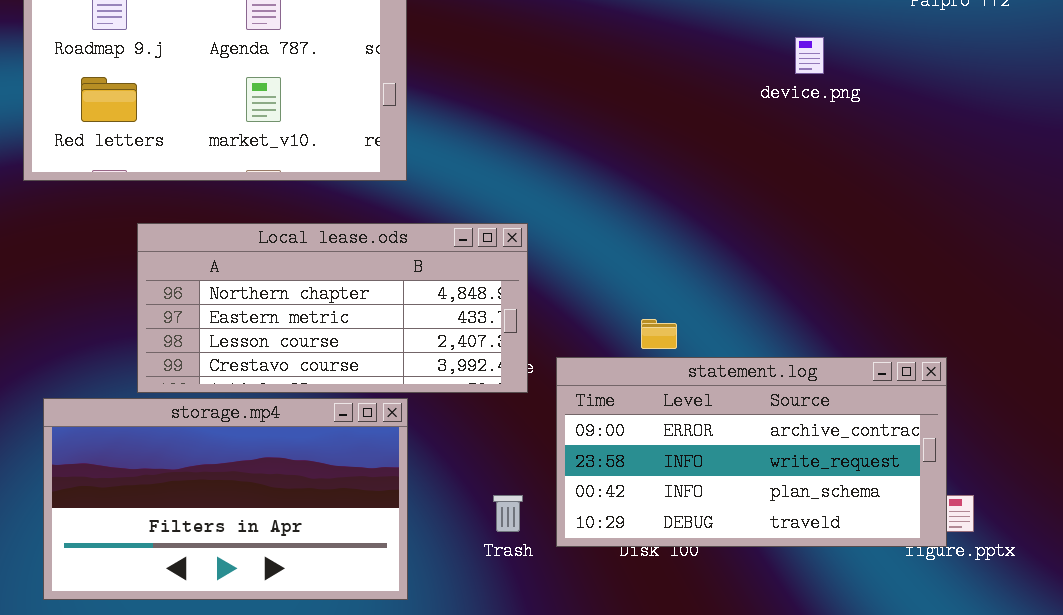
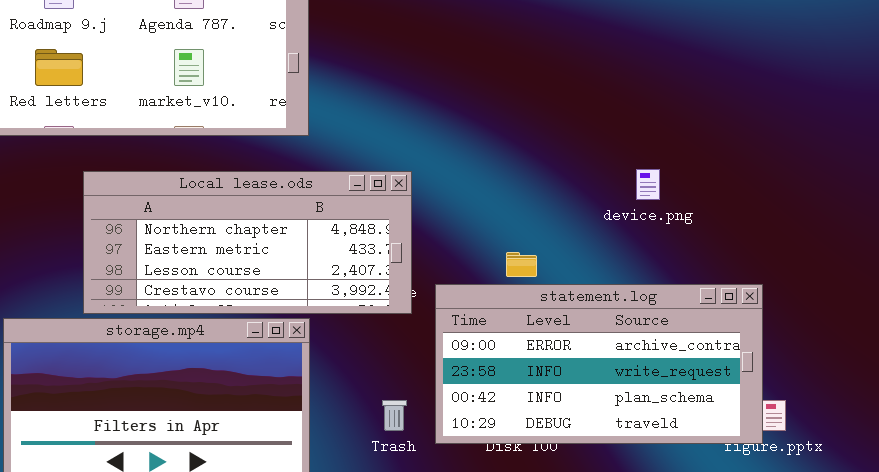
device.png: [795,37,824,74] -> [636,169,660,200], moved

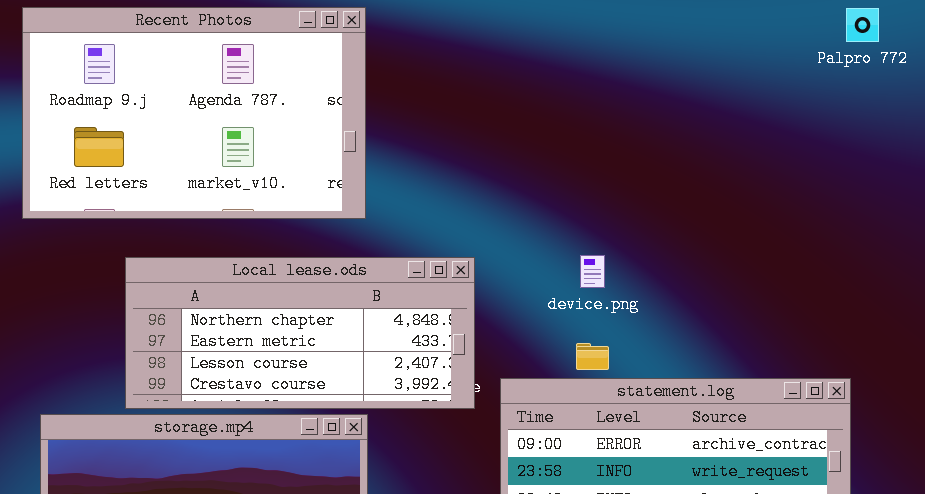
device.png: [636,169,660,200] -> [580,255,605,288], moved

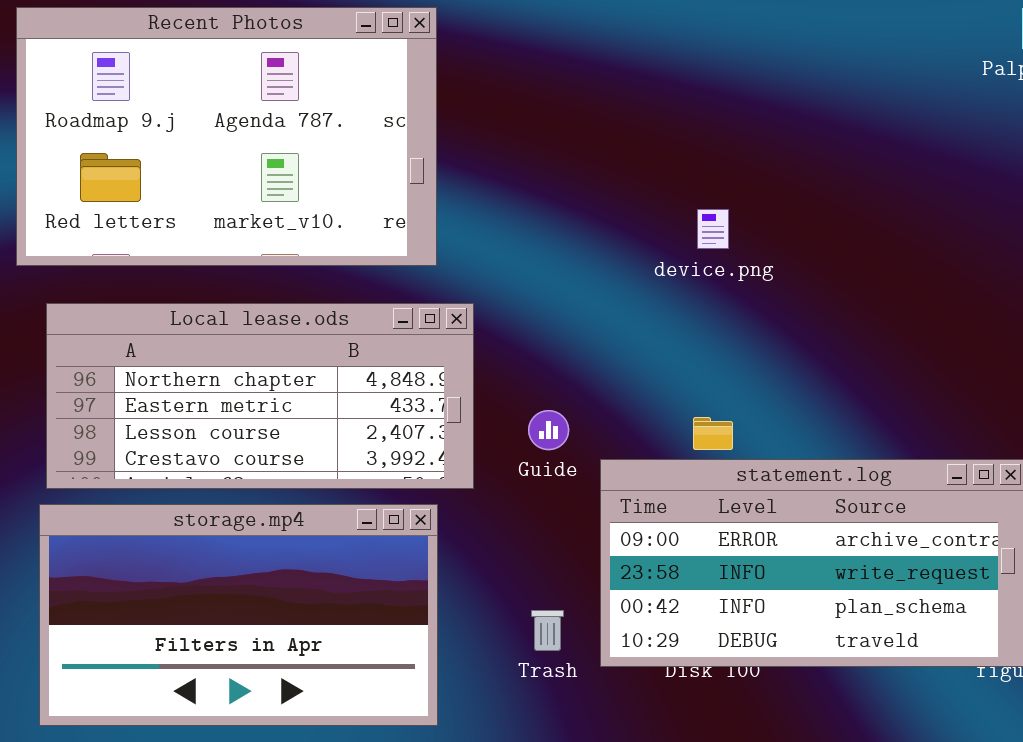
device.png: [580,255,605,288] -> [697,209,729,249], moved
Local lease.ods: [125,257,475,409] -> [46,303,474,489], moved

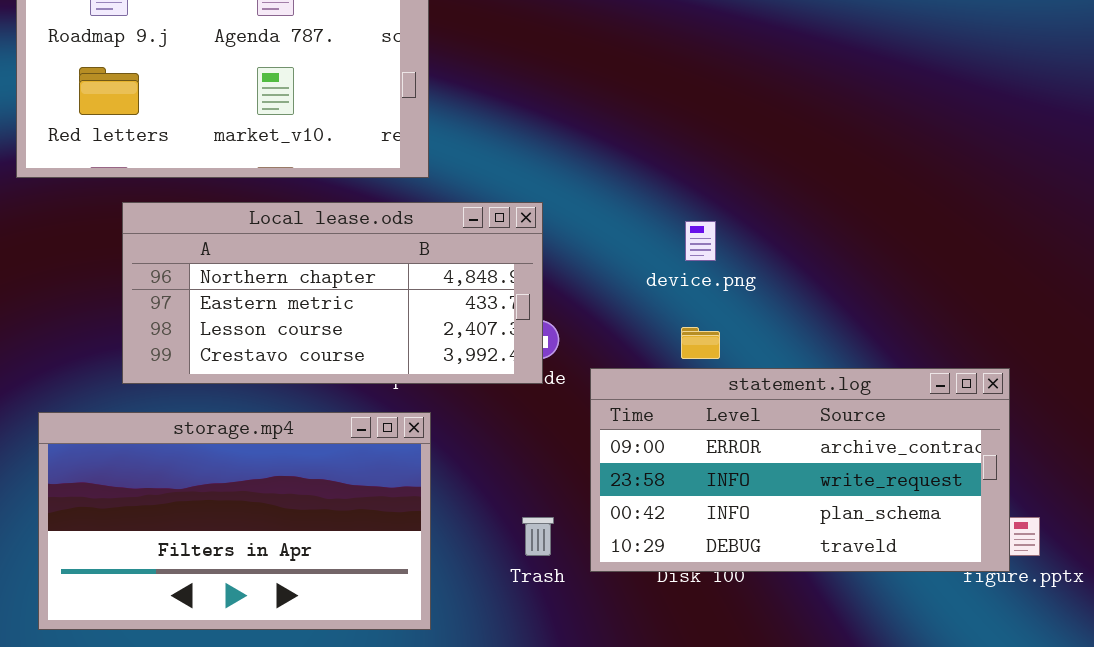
device.png: [697,209,729,249] -> [685,221,716,261], moved
Local lease.ods: [46,303,474,489] -> [122,202,543,384], moved

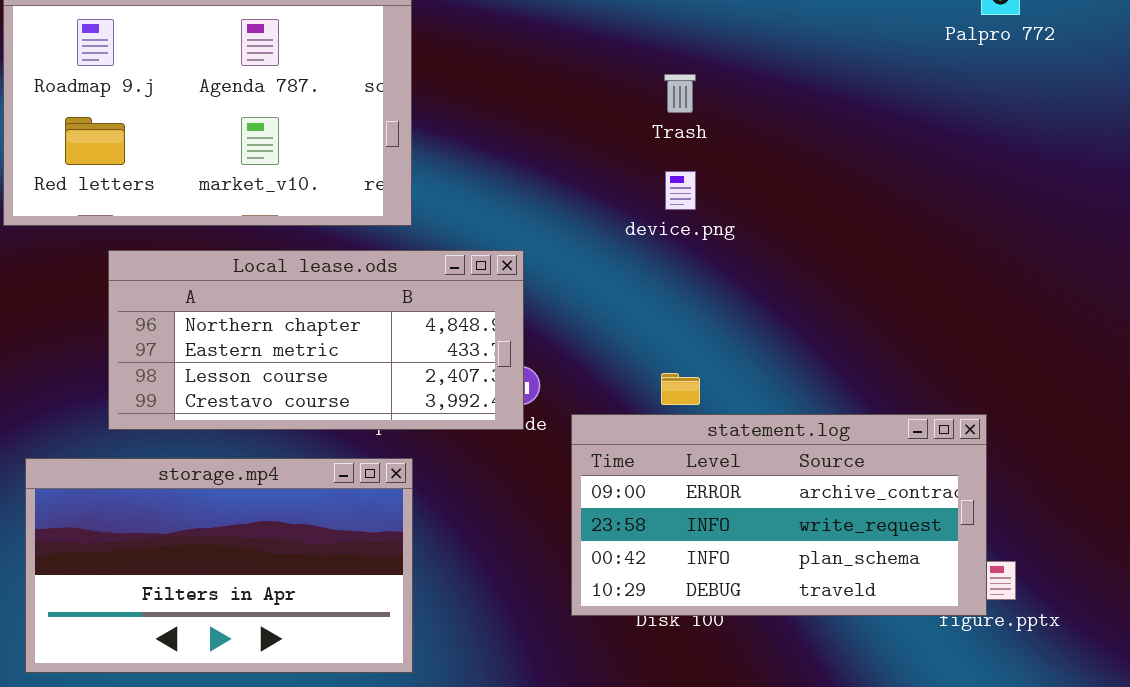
device.png: [685,221,716,261] -> [665,171,696,210], moved
Trash: [522,517,554,556] -> [664,74,696,113], moved

